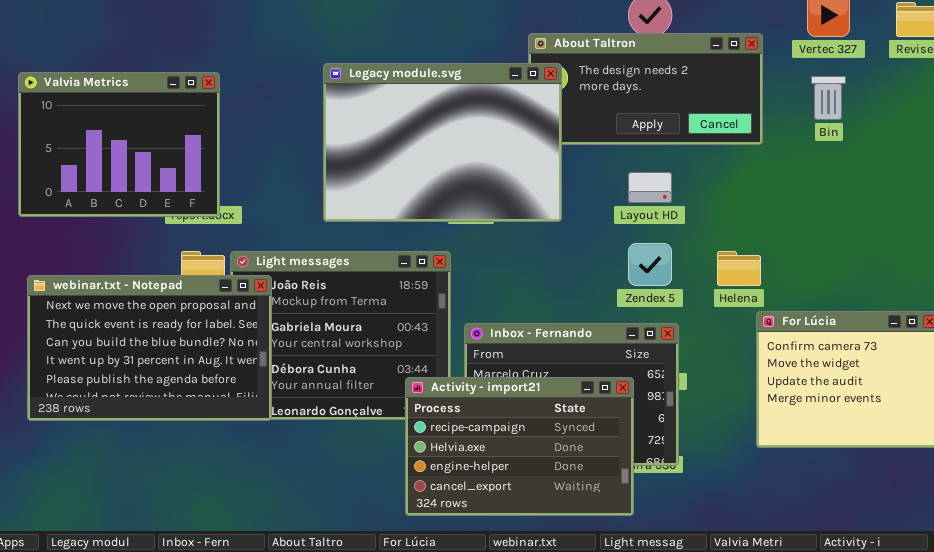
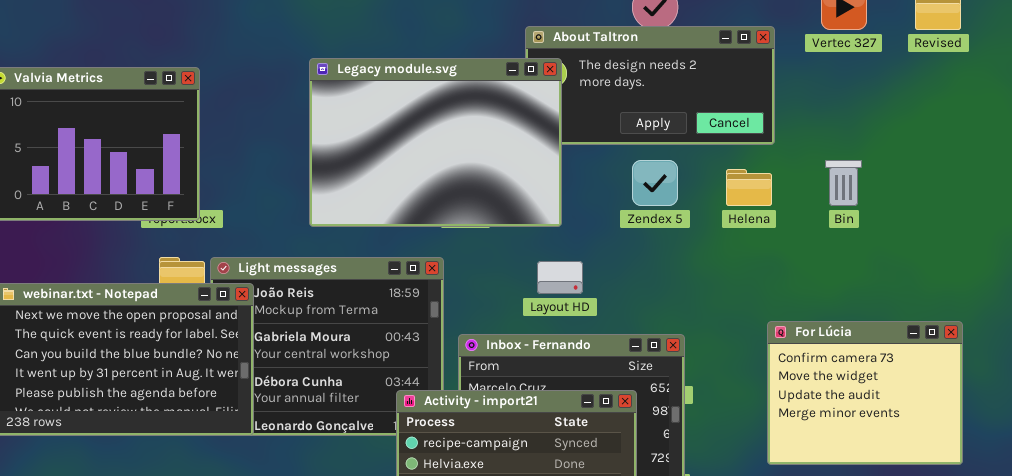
Bin: [811,76,846,120] -> [825,160,862,206], moved
Layout HD: [628,172,672,203] -> [537,261,583,294], moved
Zendex 5: [628,243,672,286] -> [632,160,678,206], moved
Helena: [717,251,761,286] -> [726,169,772,206], moved

